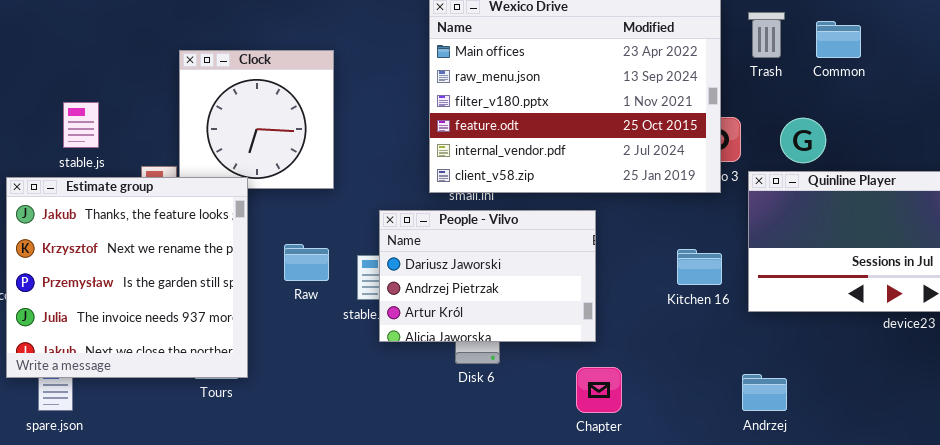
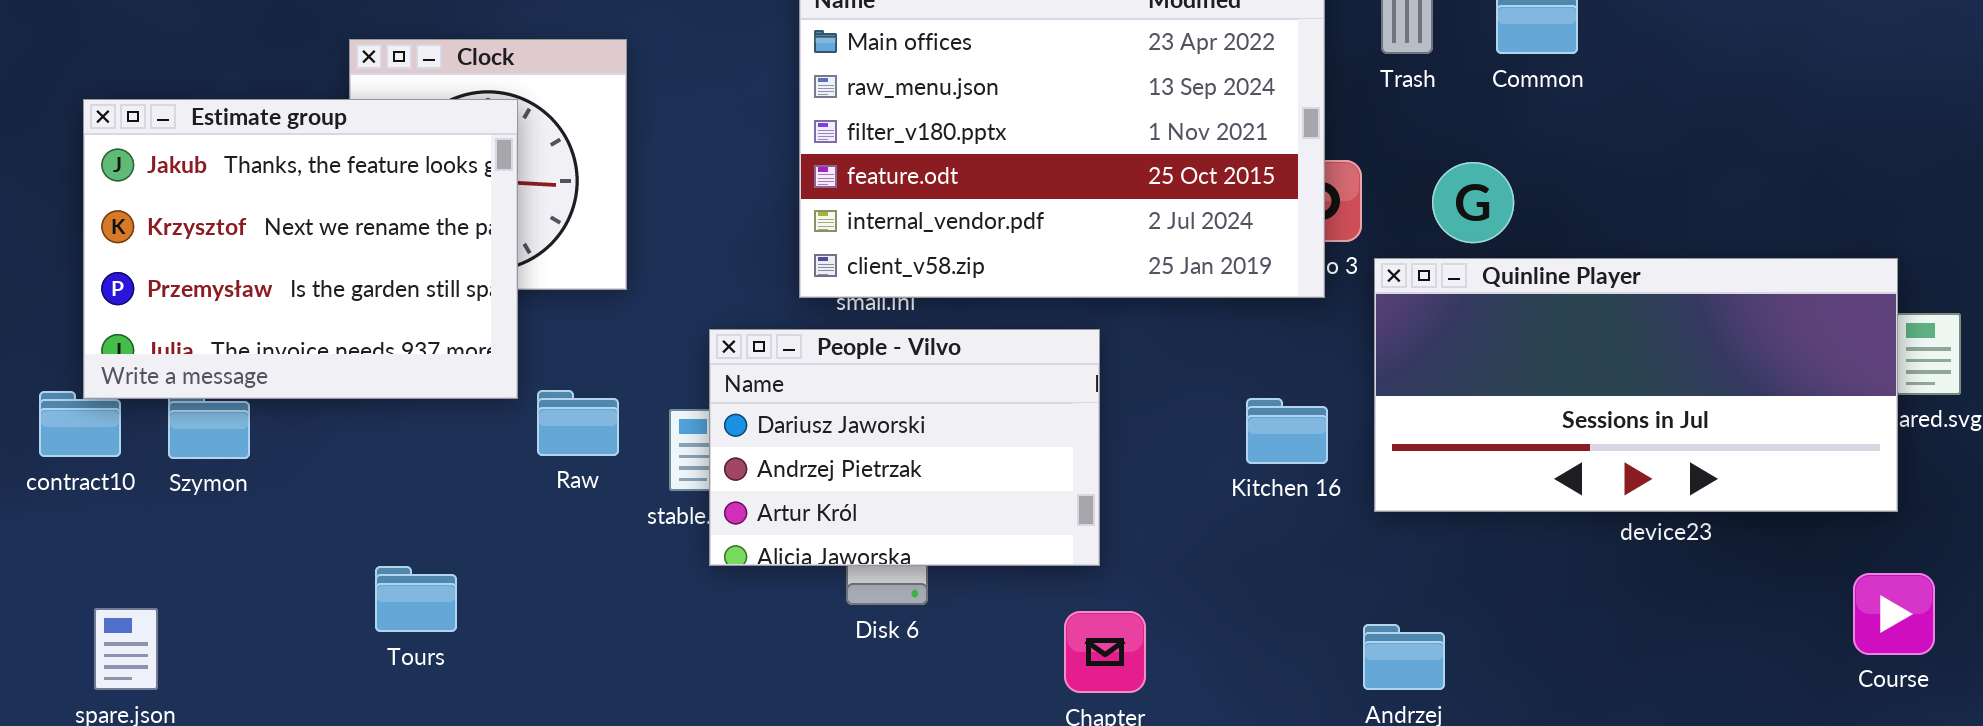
Estimate group: [6,177,248,378] -> [83,99,518,399], moved, resized

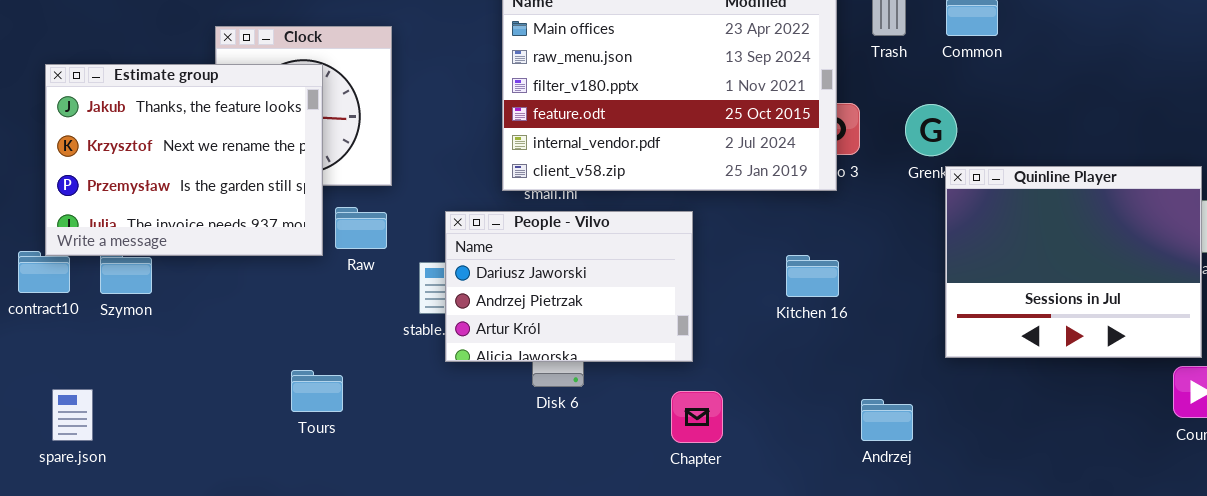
Quinline Player: [1374,258,1898,512] -> [945,166,1202,358], resized
Raw: [537,390,619,456] -> [335,207,387,249], moved
Tours: [375,566,457,632] -> [291,370,343,412], moved

